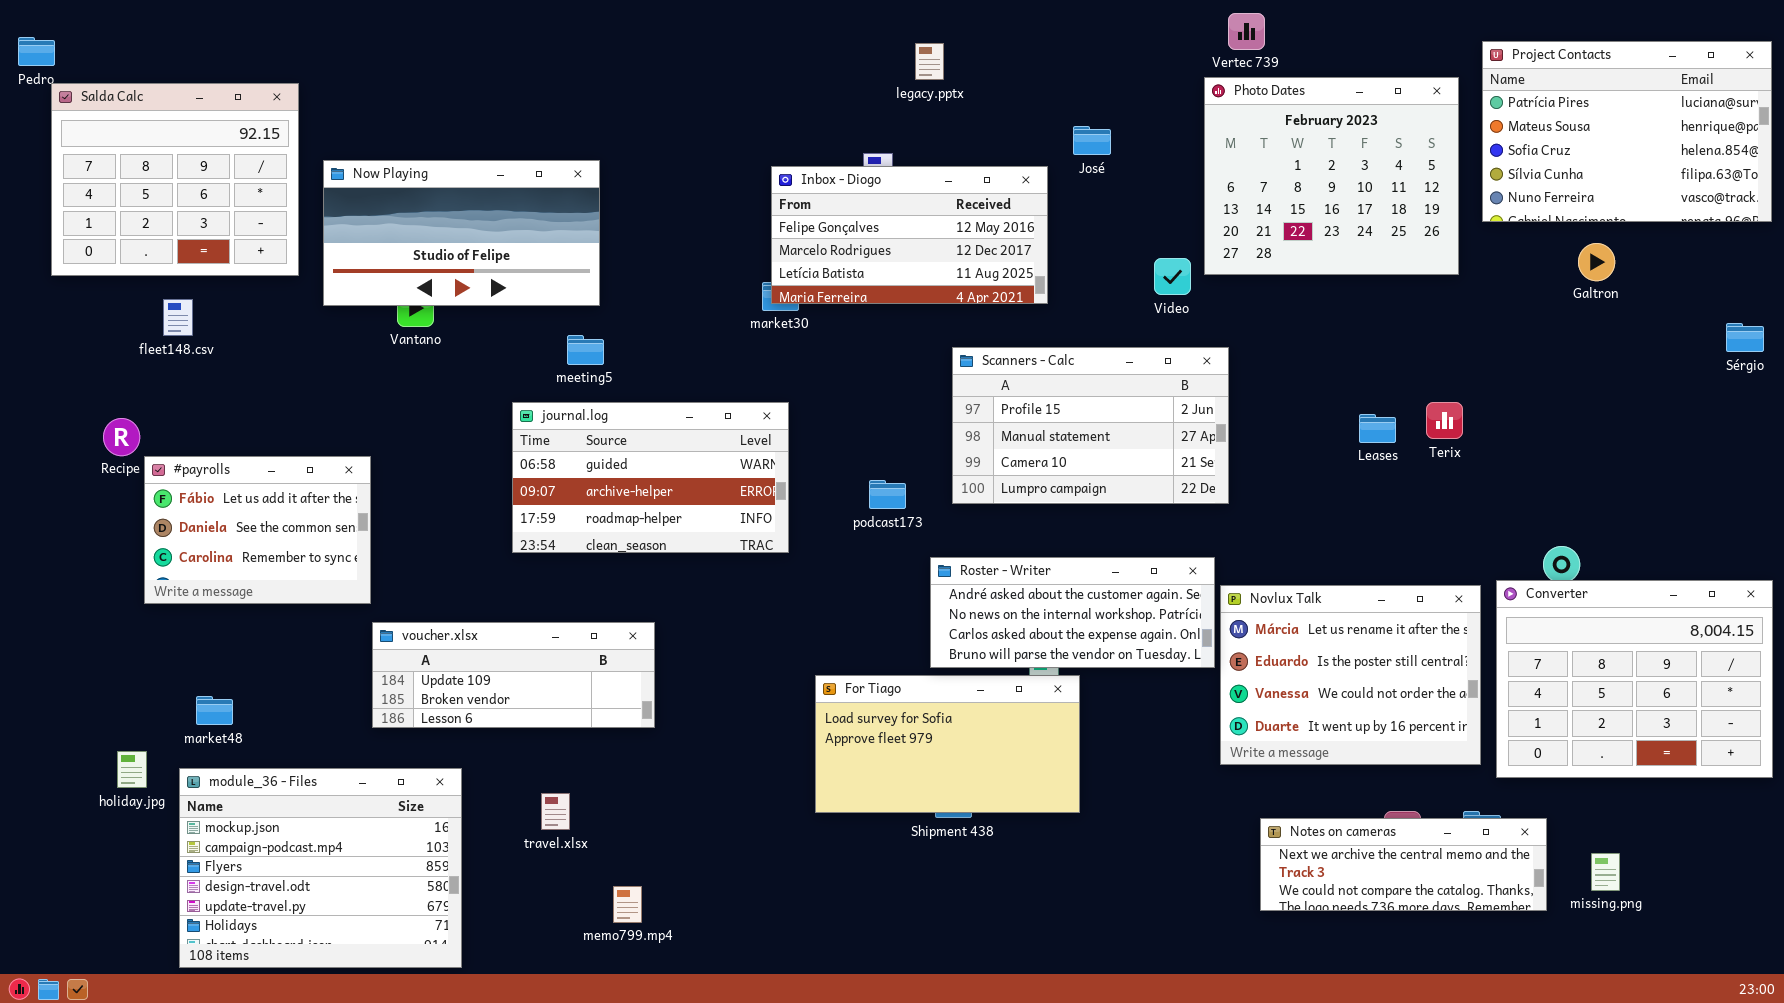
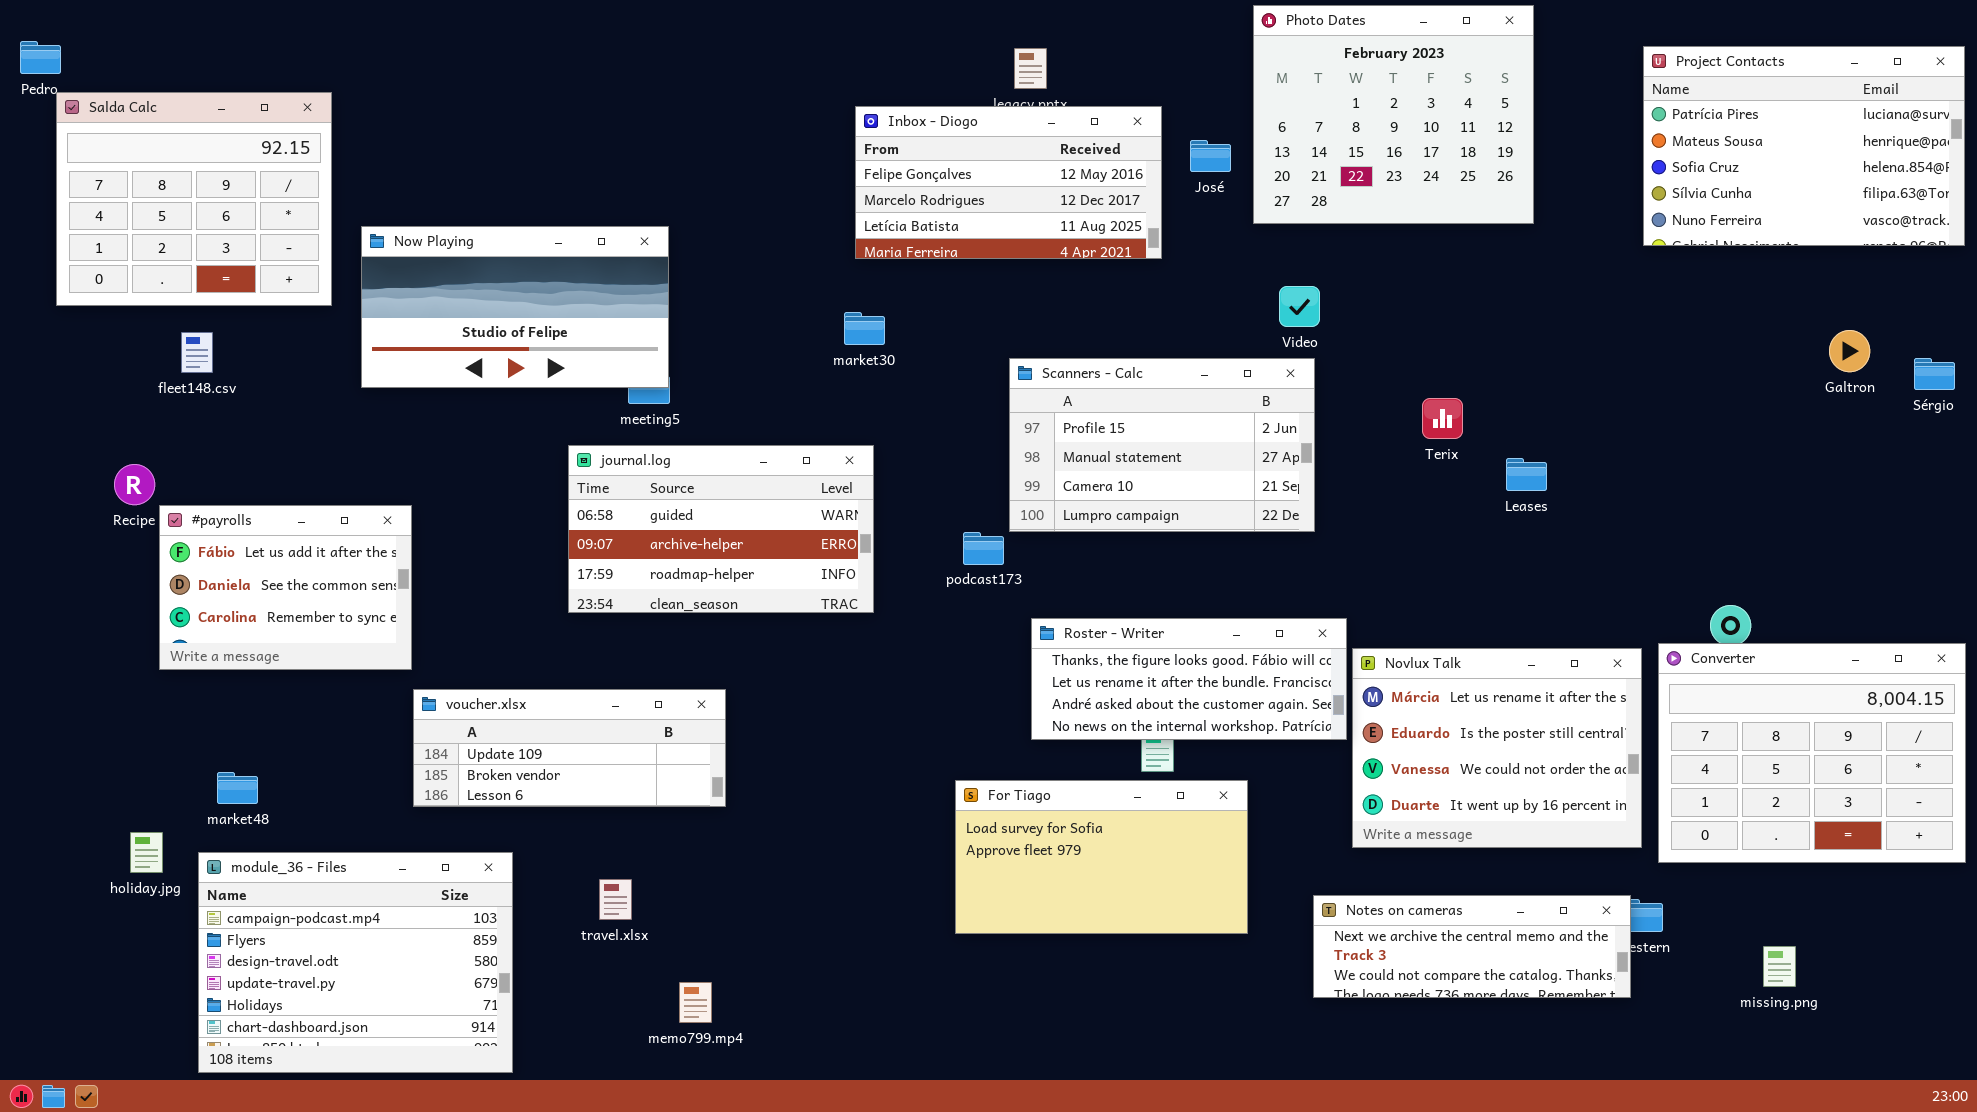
Photo Dates: [1204,77,1459,275] -> [1253,5,1534,224], moved
Now Playing: [323,160,600,306] -> [361,226,669,388], moved
Inbox - Diogo: [771,166,1048,304] -> [855,106,1162,259], moved
Galtron: [1578,243,1615,281] -> [1829,330,1870,372], moved
Scanners - Calc: [952,347,1229,504] -> [1009,358,1315,532], moved
Terix: [1426,402,1463,439] -> [1422,398,1463,439], moved
Roster - Writer: [930,557,1215,668] -> [1031,618,1347,740], scrolled up 2 rows
For Tiago: [815,675,1080,813] -> [955,780,1248,934], moved
module_36 - Files: [179,768,462,968] -> [198,852,513,1073], scrolled down 1 row
Notes on cameras: [1260,818,1547,911] -> [1313,895,1631,998], moved

